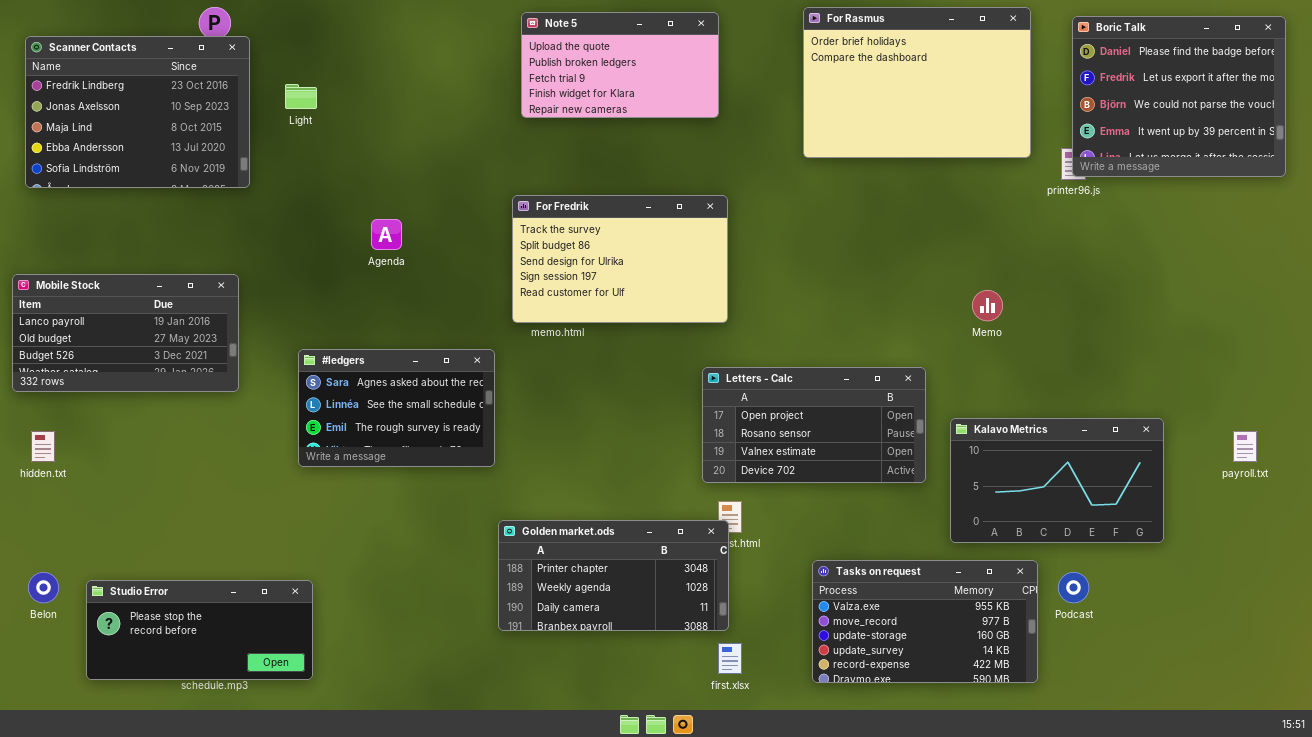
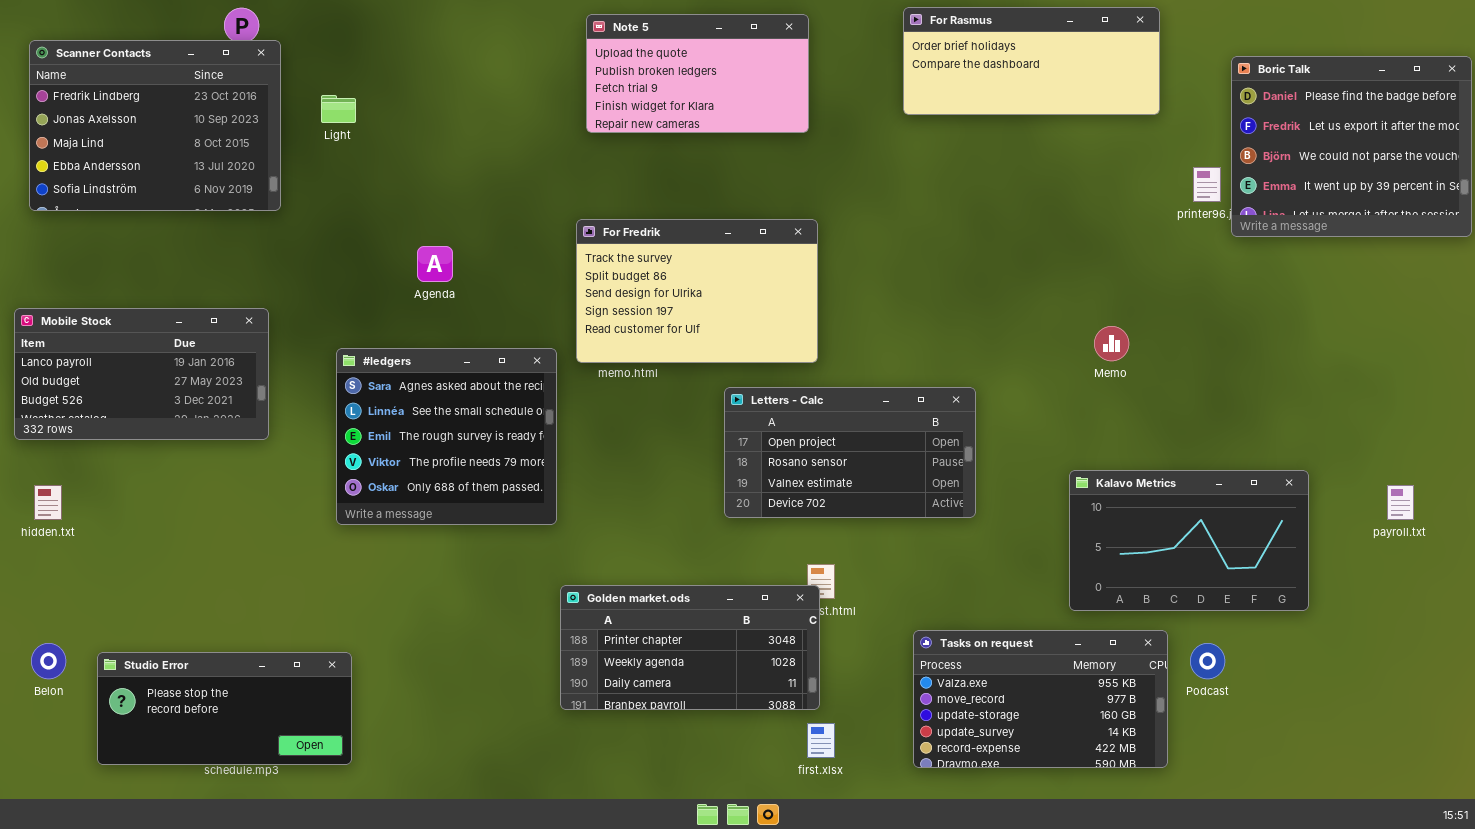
For Rasmus: [803,7,1031,158] -> [903,7,1160,115], resized
Boric Talk: [1072,16,1286,177] -> [1231,56,1472,237], moved
#ledgers: [298,349,495,467] -> [336,348,557,525], resized
Letters - Calc: [702,367,926,483] -> [724,387,976,518], moved

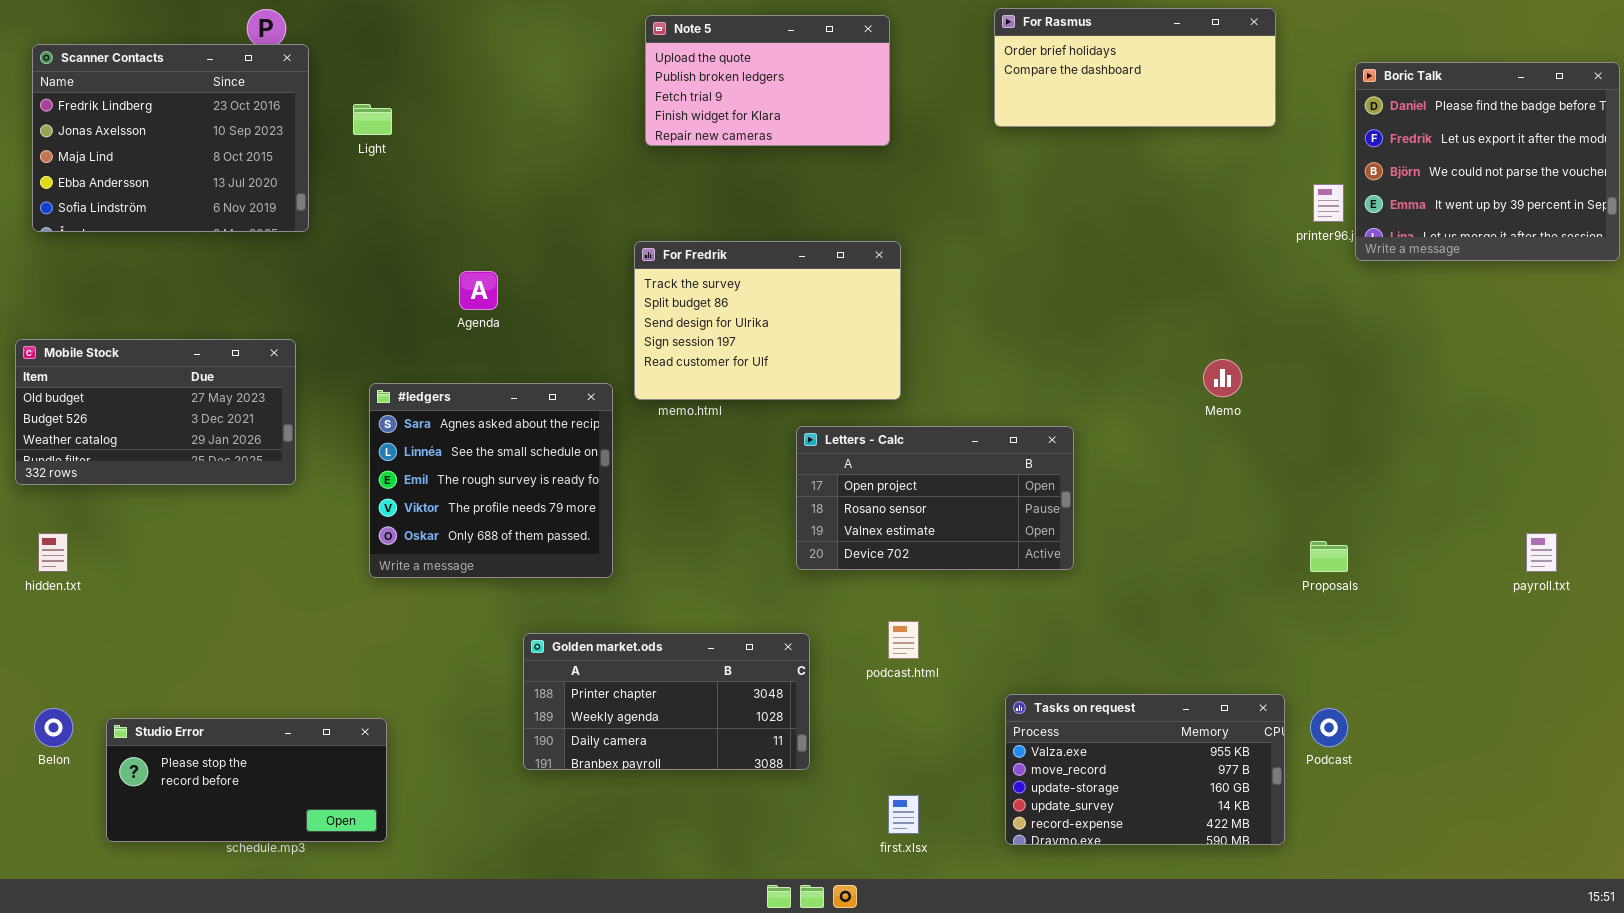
Mobile Stock: [14,308,269,440] -> [15,339,296,485], scrolled down 1 row
Kalavo Metrics: [1069,470,1309,611] -> none, closed
Golden market.ods: [560,585,820,710] -> [523,633,810,770], moved

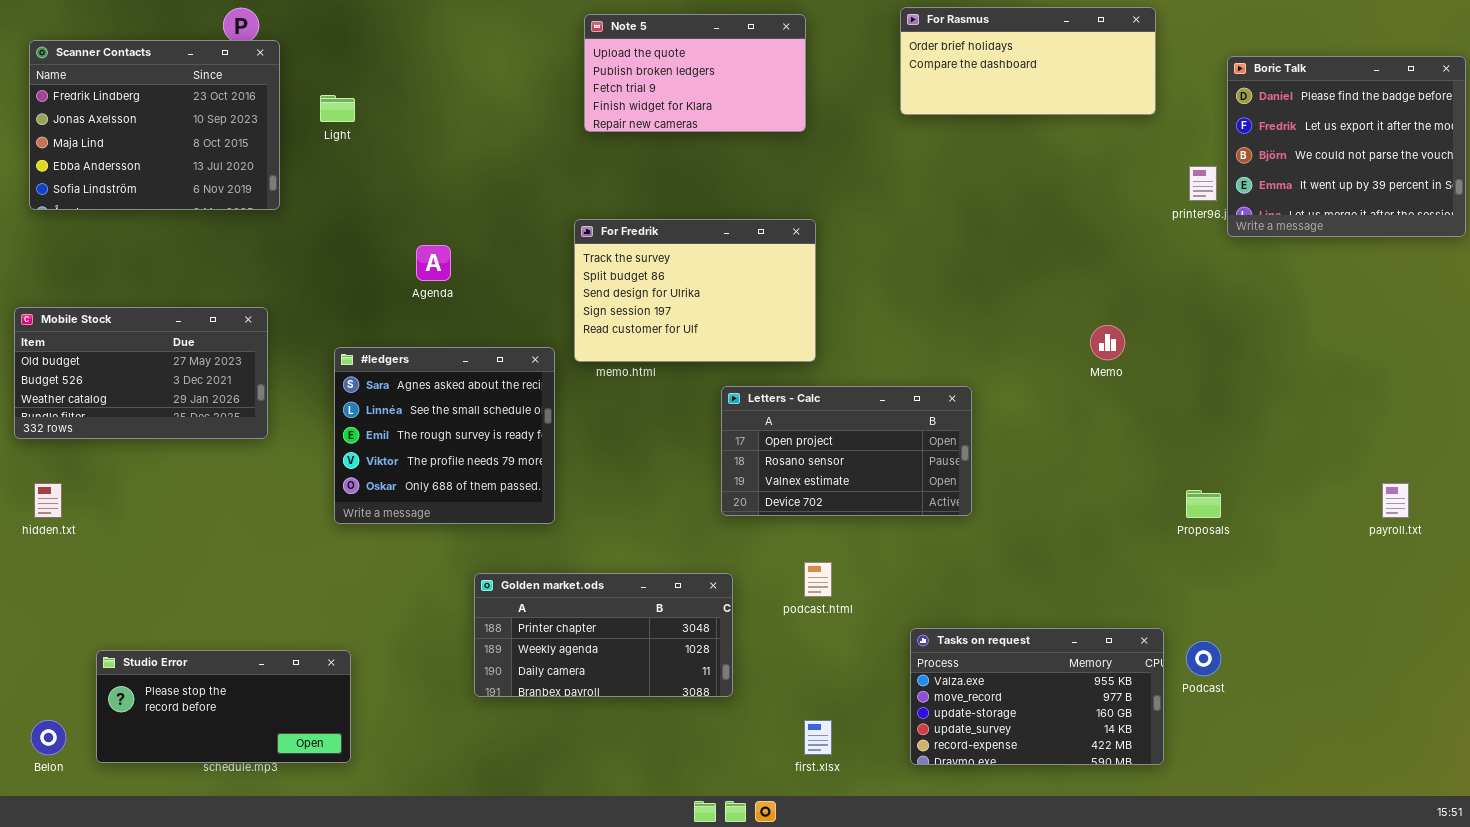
Belon: [34,708,73,747] -> [31,720,66,755], moved

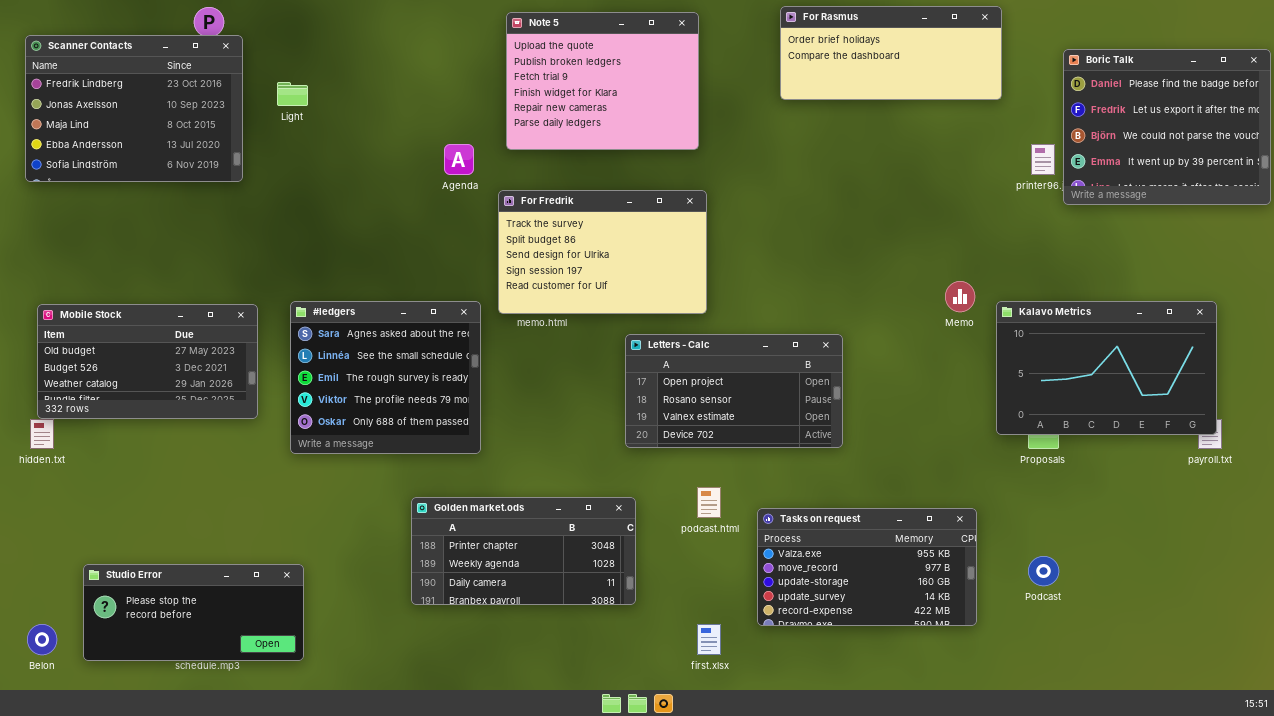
Note 5: [584,14,806,132] -> [506,12,699,150], resized
Agenda: [416,245,451,281] -> [444,144,474,175], moved
Mobile Stock: [14,307,268,439] -> [37,304,258,419], moved
Kalavo Metrics: none -> [996,301,1217,435], opened
Tasks on request: [910,628,1164,765] -> [757,508,977,626], moved

